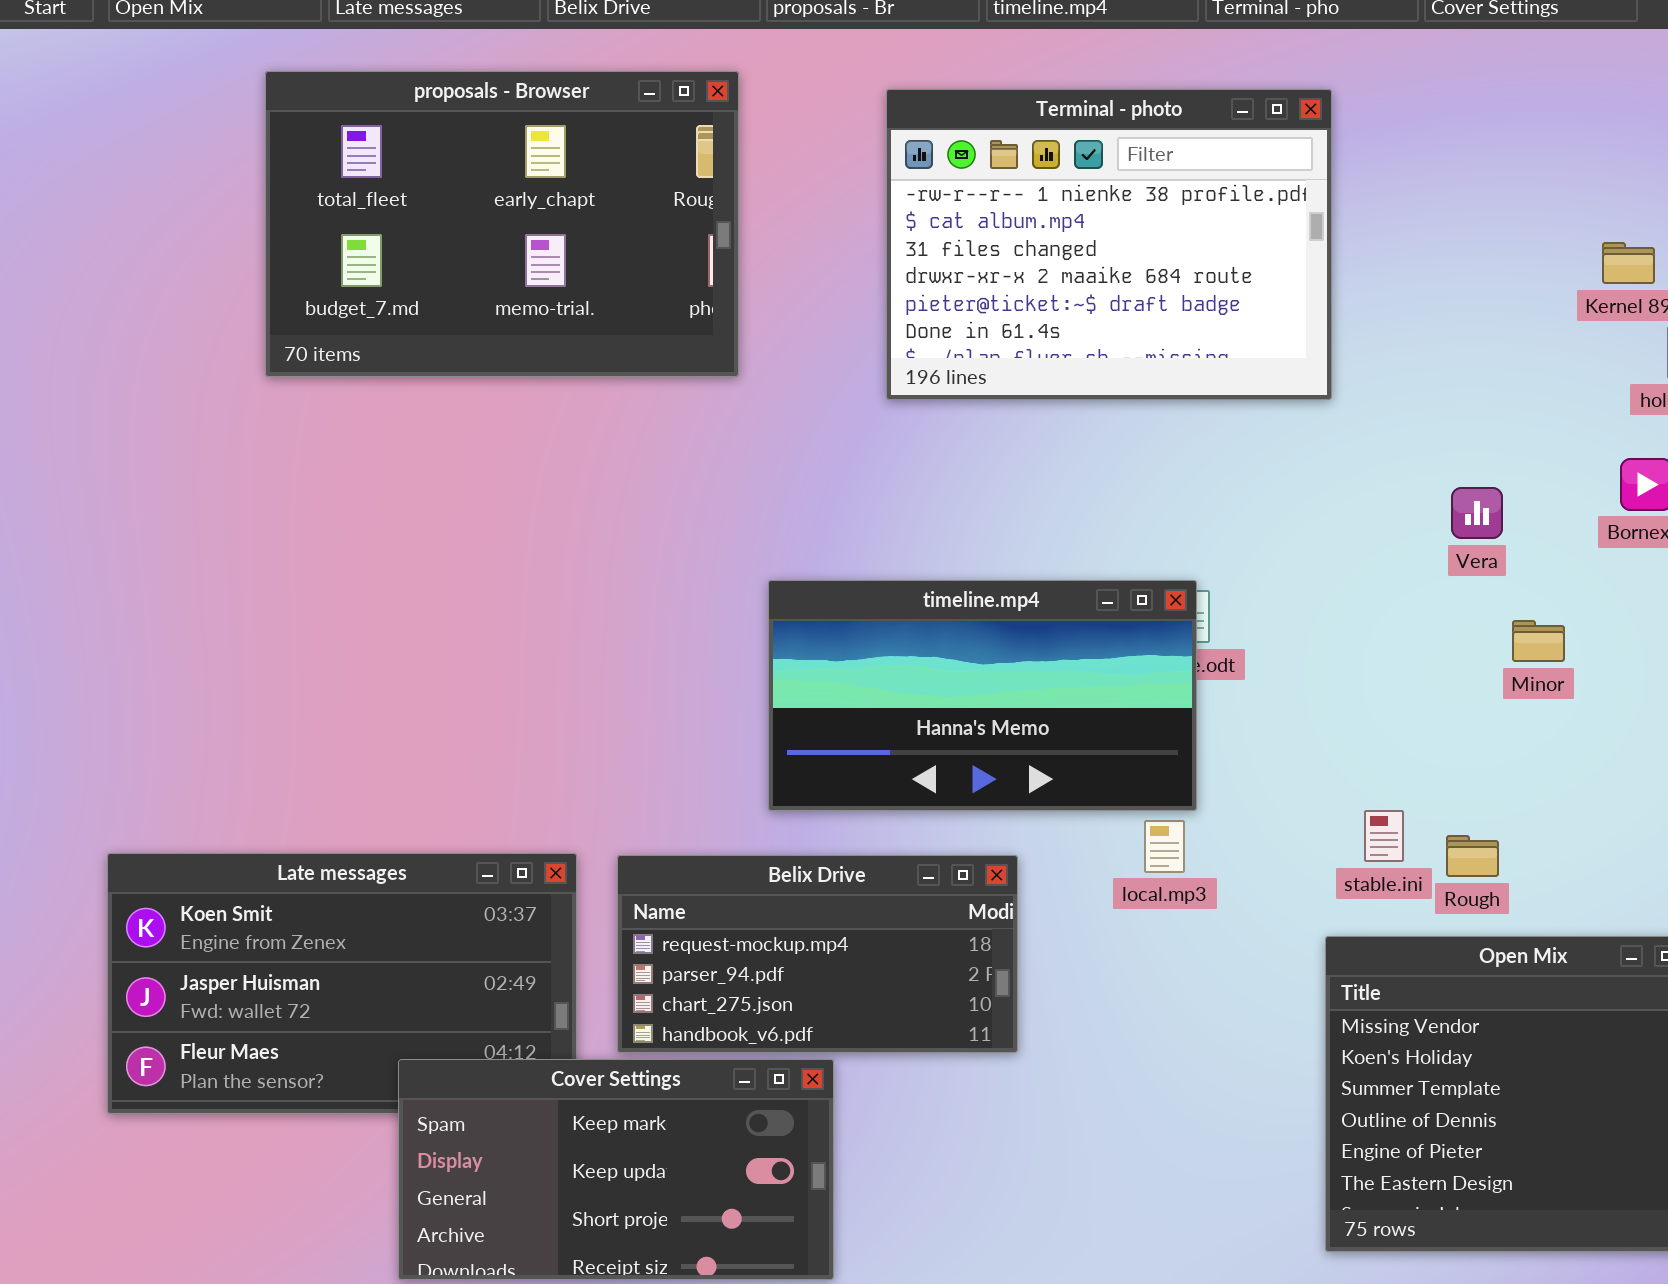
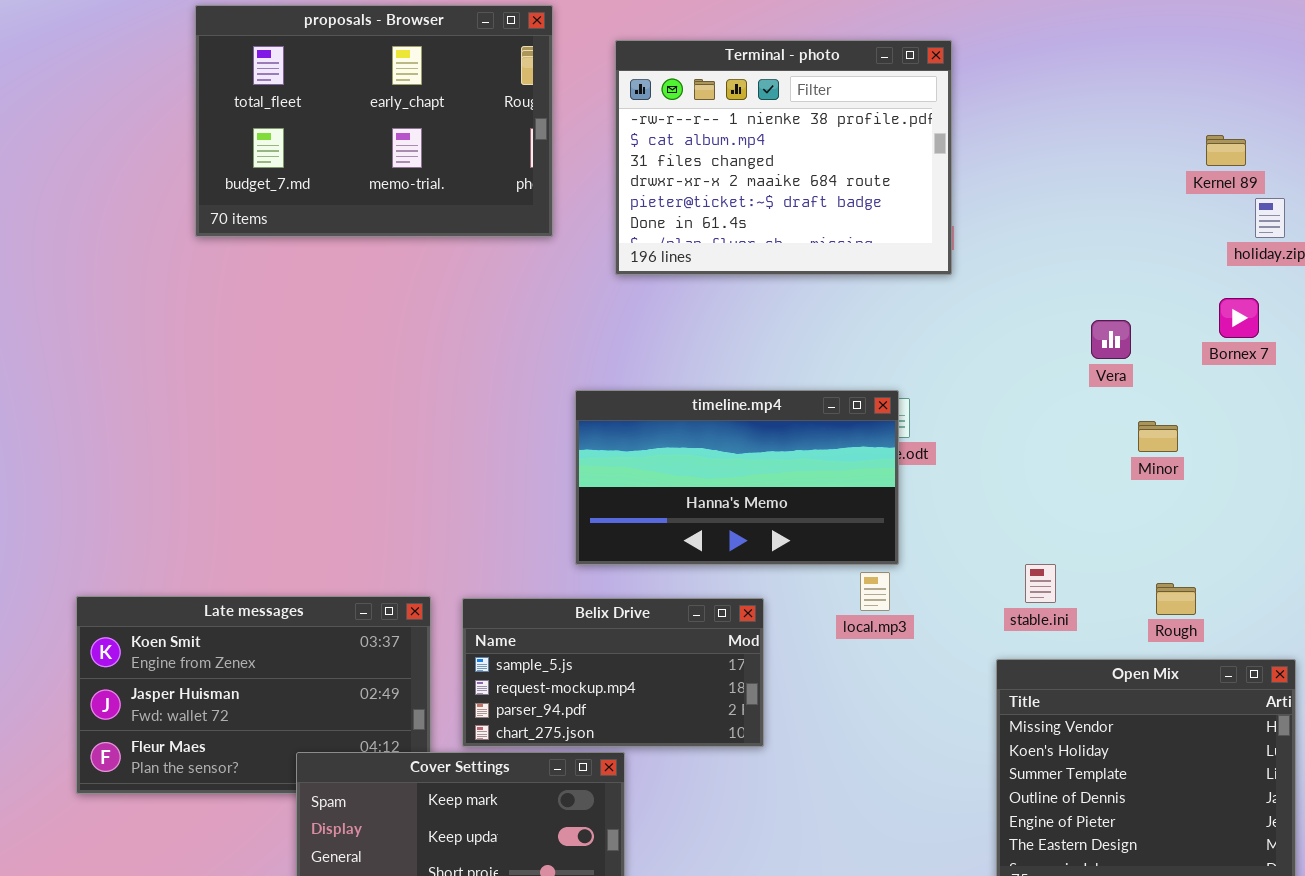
Terminal - photo: [886,89,1332,400] -> [615,40,952,275], moved
Rough: [1446,835,1499,877] -> [1156,583,1196,615], moved
Belix Drive: [617,855,1018,1053] -> [462,598,764,747], scrolled up 1 row

